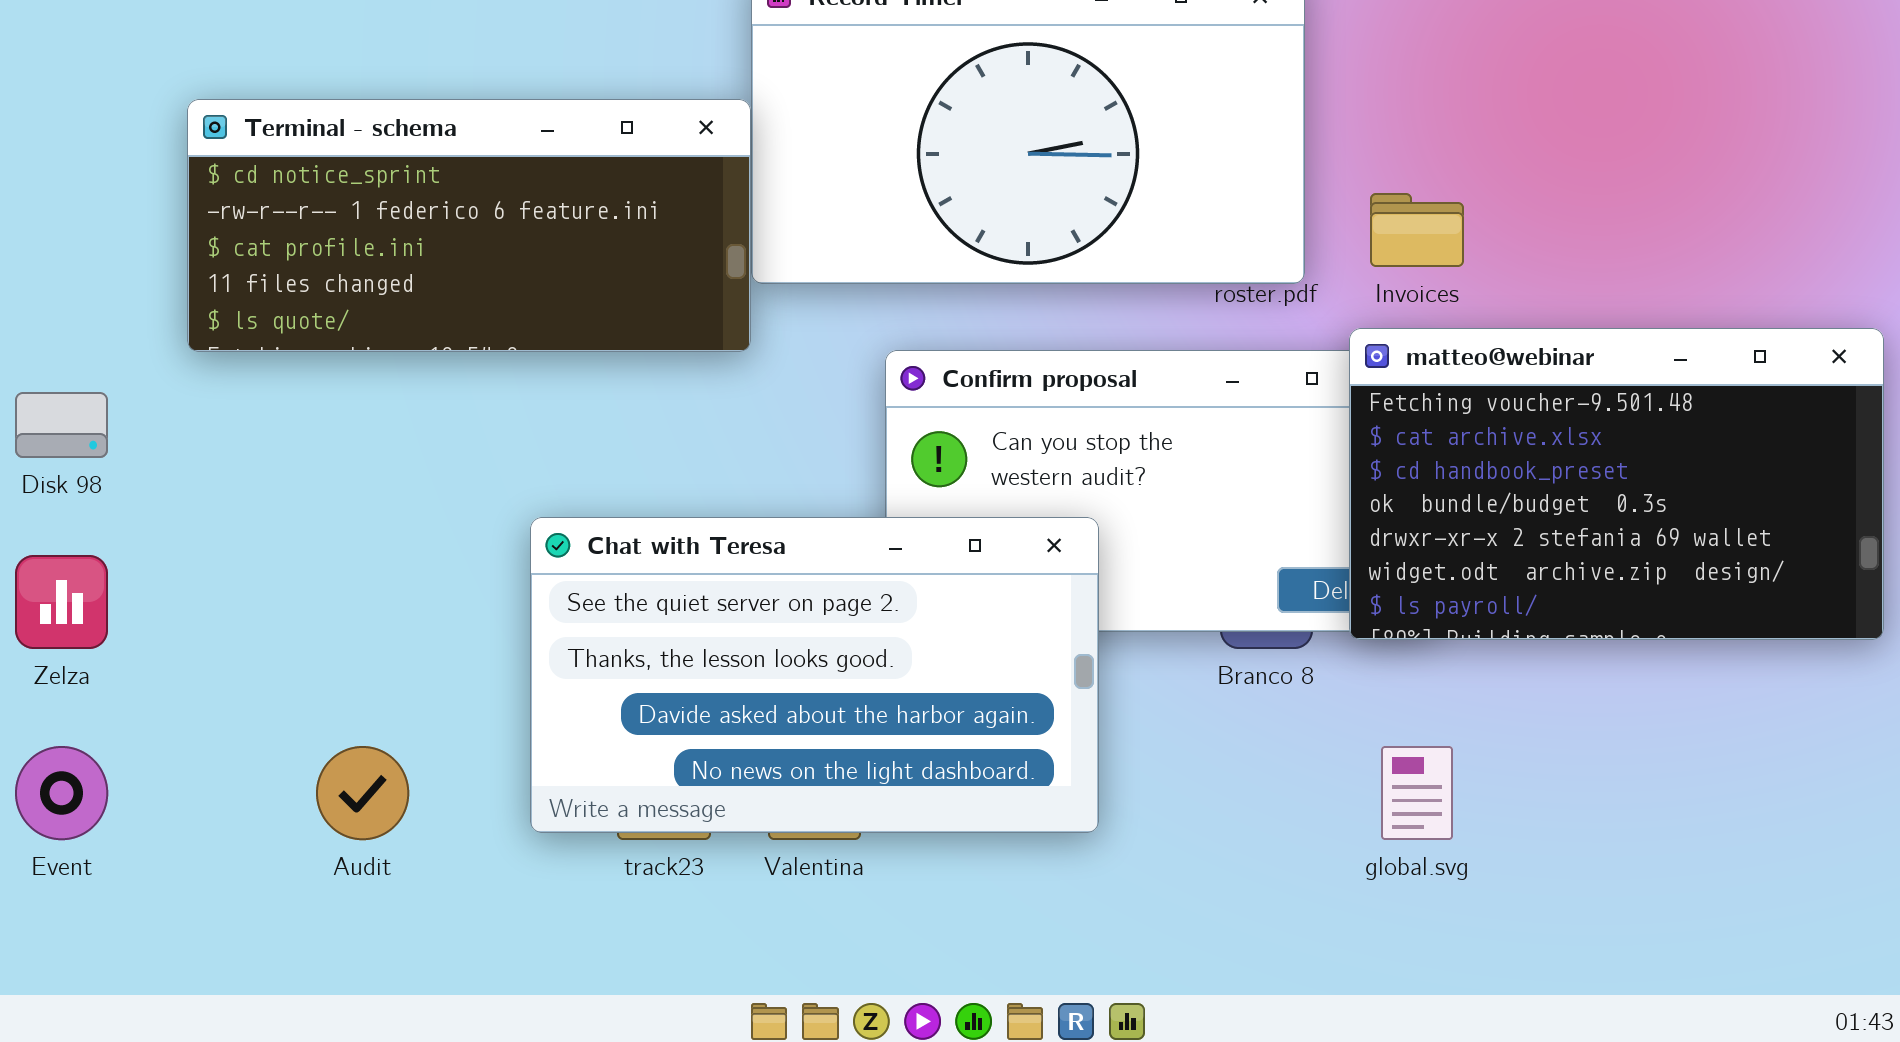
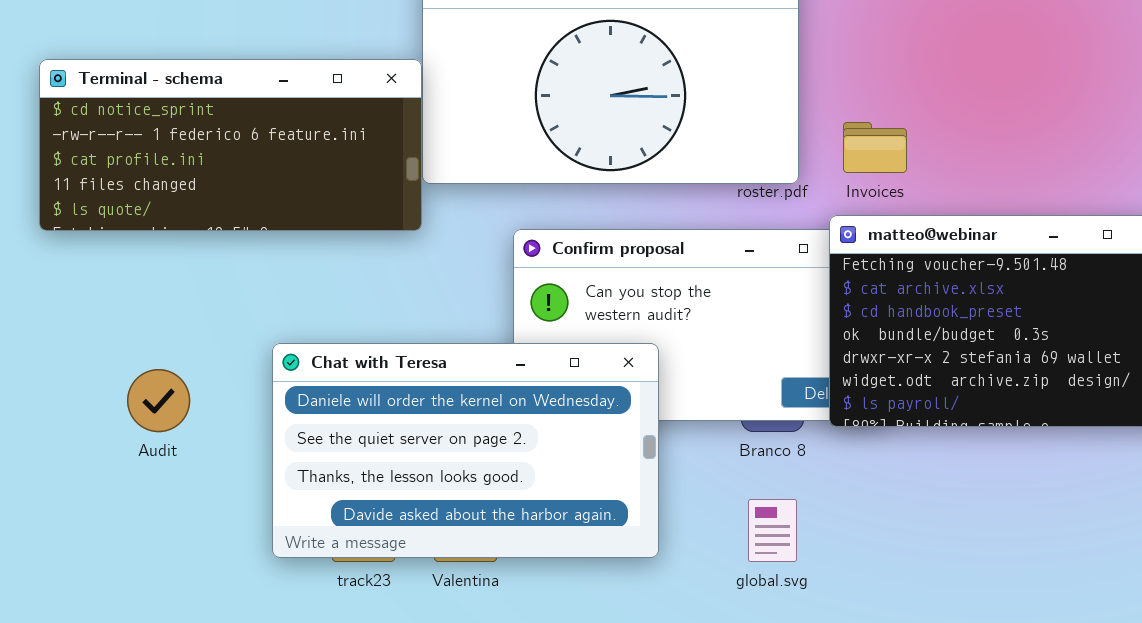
Chat with Teresa: [530,517,1099,833] -> [272,343,659,558], scrolled up 1 row
Audit: [316,746,409,840] -> [127,369,190,432], moved
global.svg: [1381,746,1453,840] -> [748,499,797,562], moved

